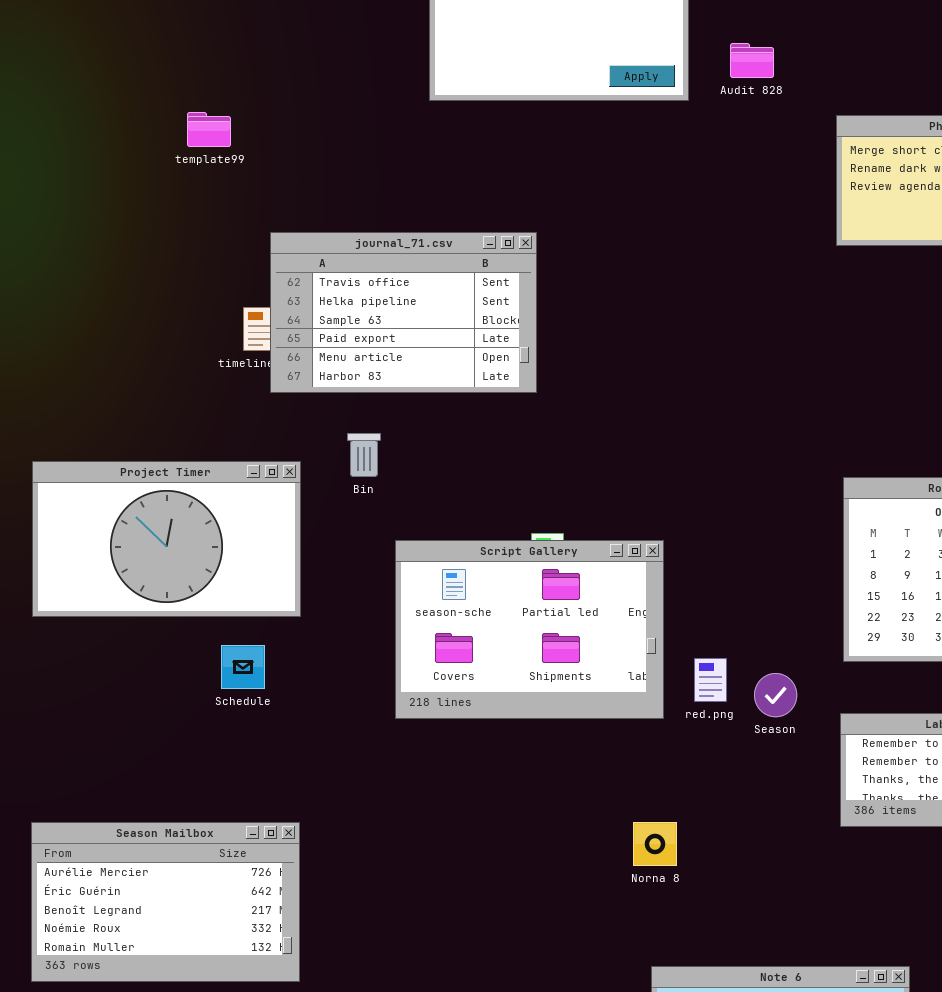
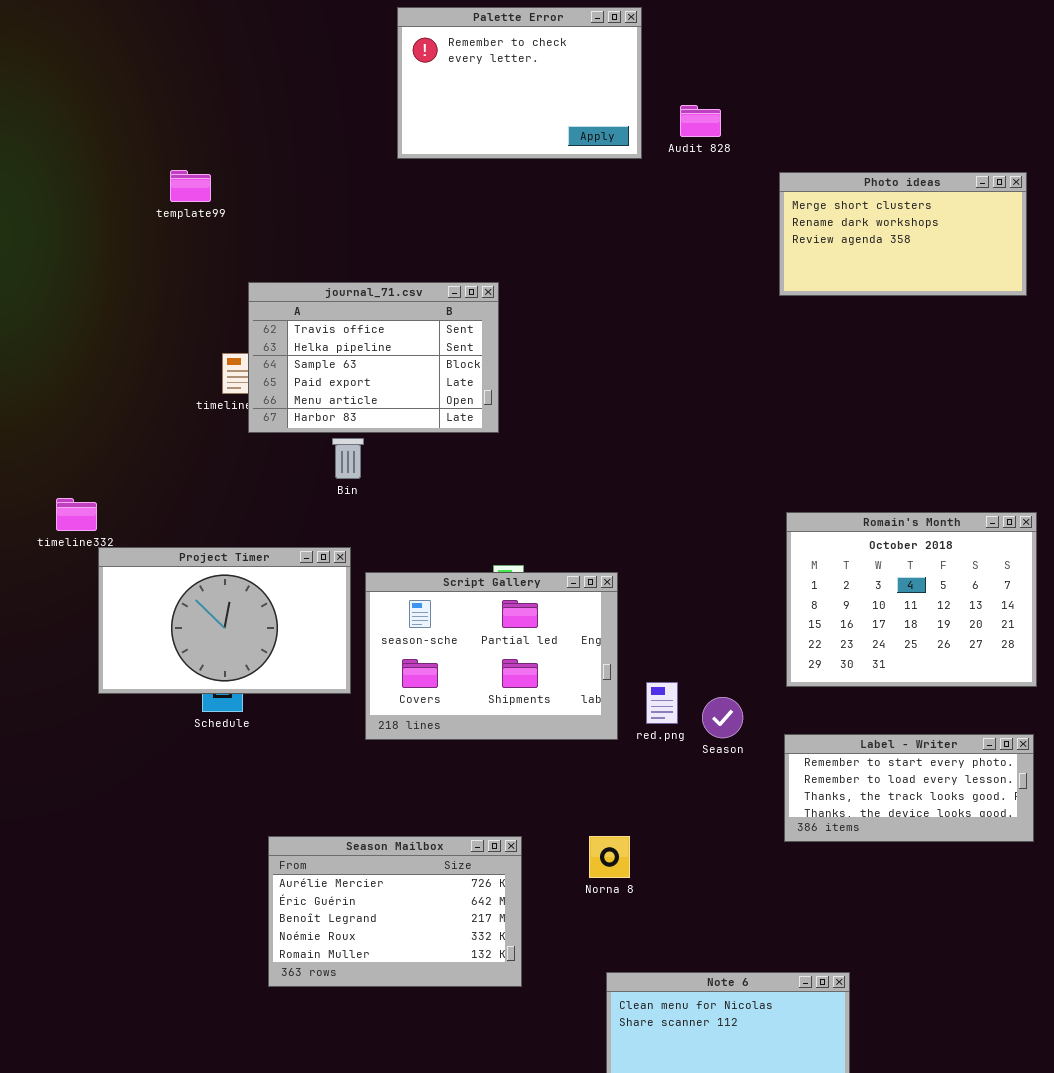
Bin: [347,433,381,477] -> [332,438,364,479], moved
Project Timer: [32,461,301,617] -> [98,547,351,694], moved
Season Mailbox: [31,822,300,982] -> [268,836,522,987], moved

